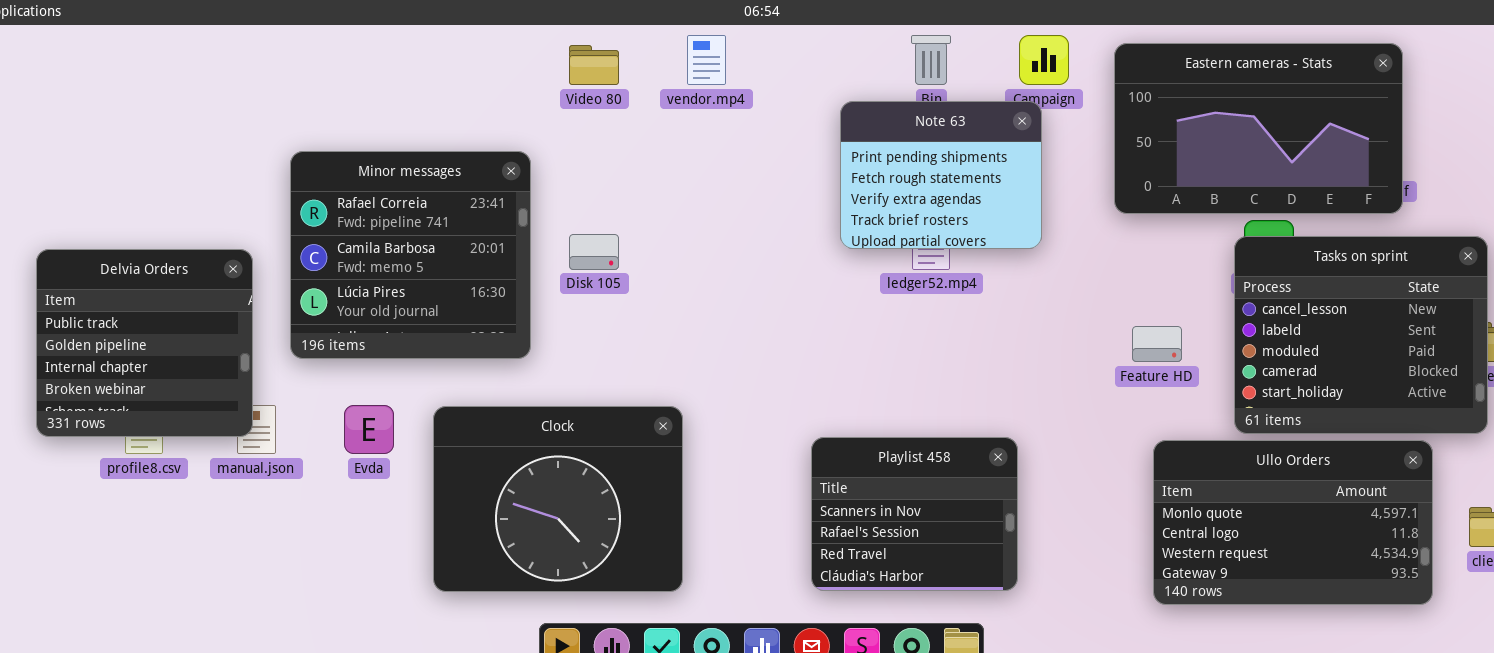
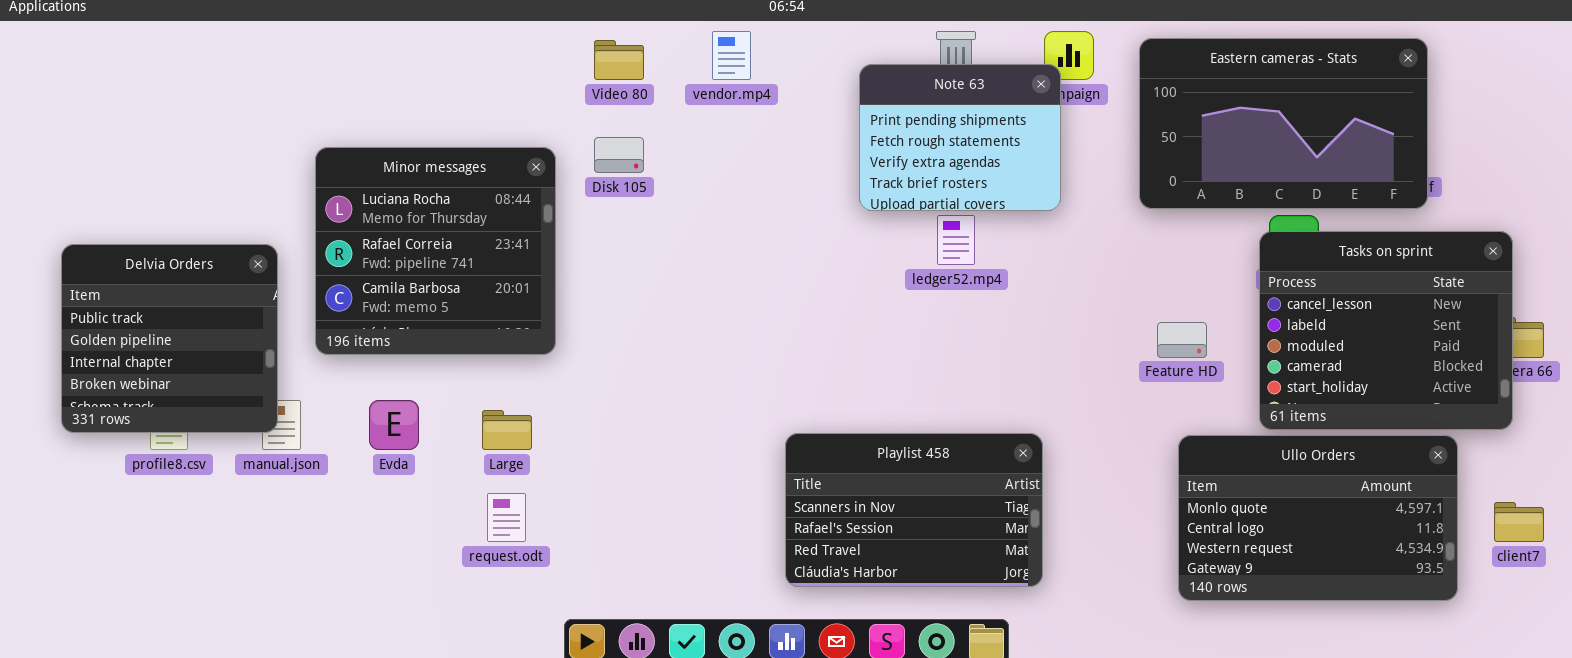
Note 63: [840,101,1042,249] -> [859,64,1061,211], moved
Minor messages: [290,151,531,359] -> [315,147,556,355], scrolled up 1 row
Disk 105: [569,234,619,270] -> [594,137,644,173], moved
Clock: [433,406,683,592] -> none, closed
Playlist 458: [811,437,1018,591] -> [785,433,1043,587], resized

